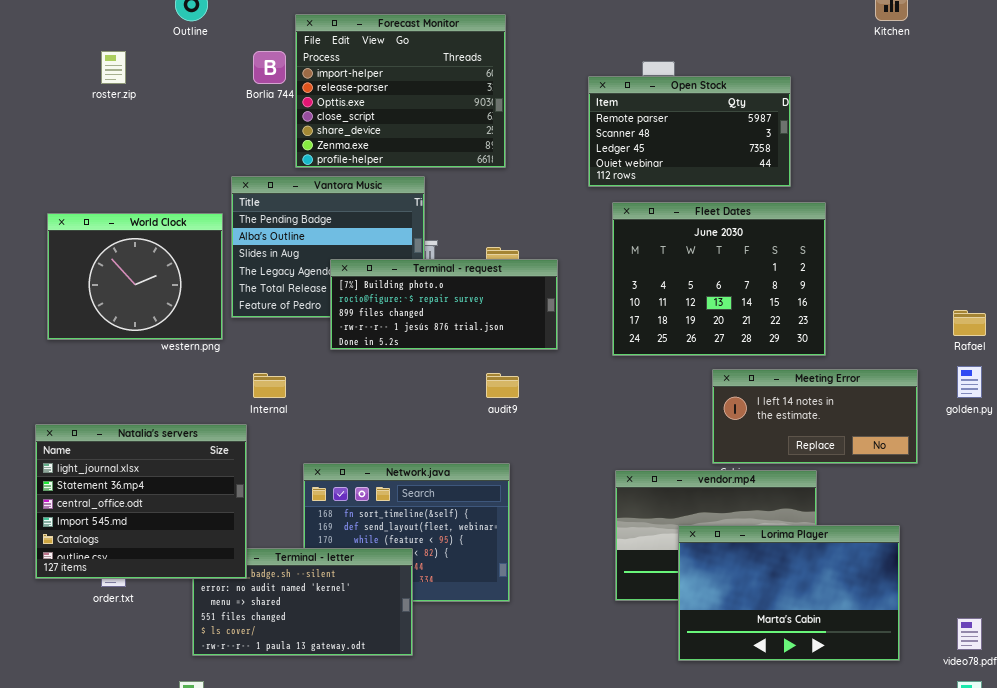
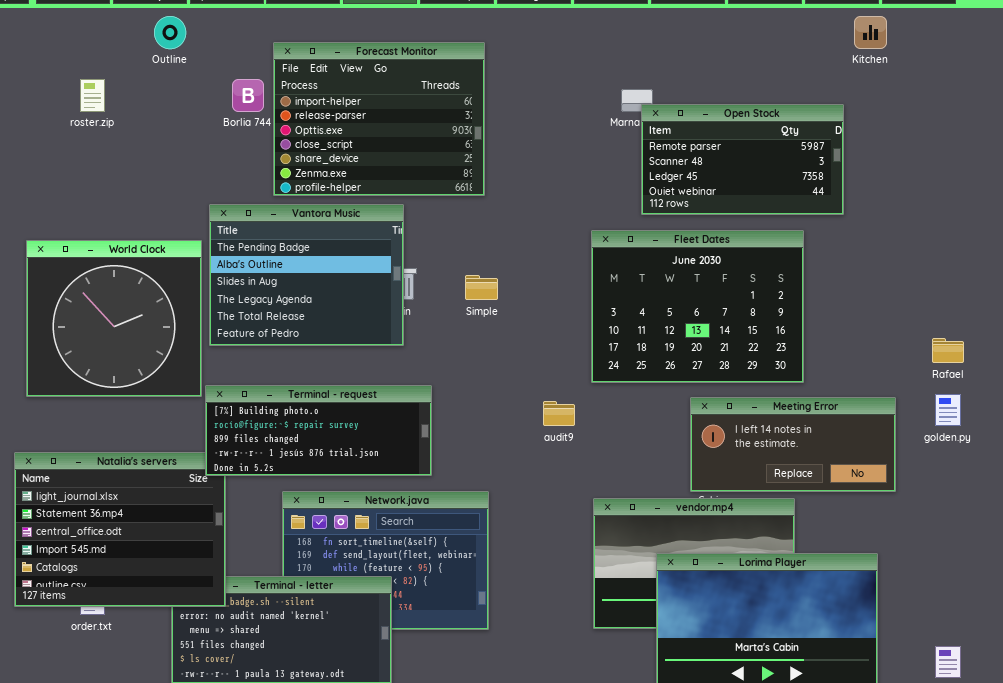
Open Stock: [588,76,791,187] -> [641,104,844,215], moved
World Clock: [47,213,223,340] -> [26,240,202,397], resized
Terminal - request: [330,259,558,350] -> [205,385,432,476], moved
audit9: [486,373,519,398] -> [543,401,575,426], moved

